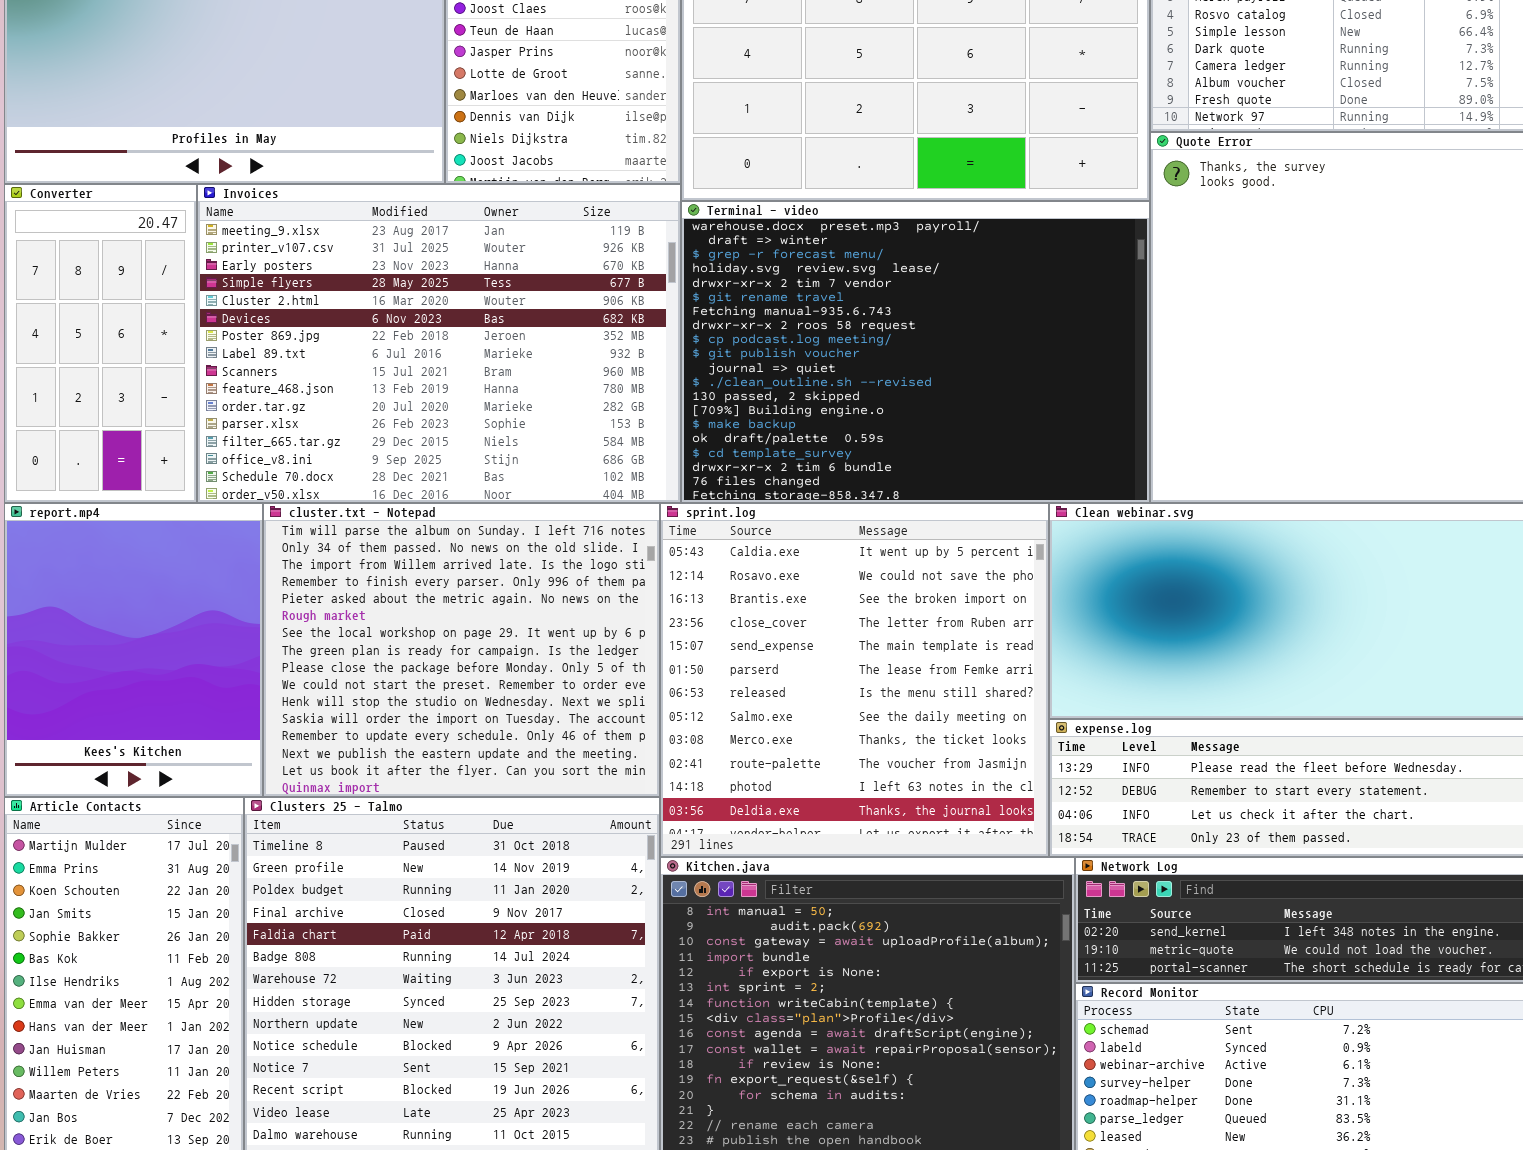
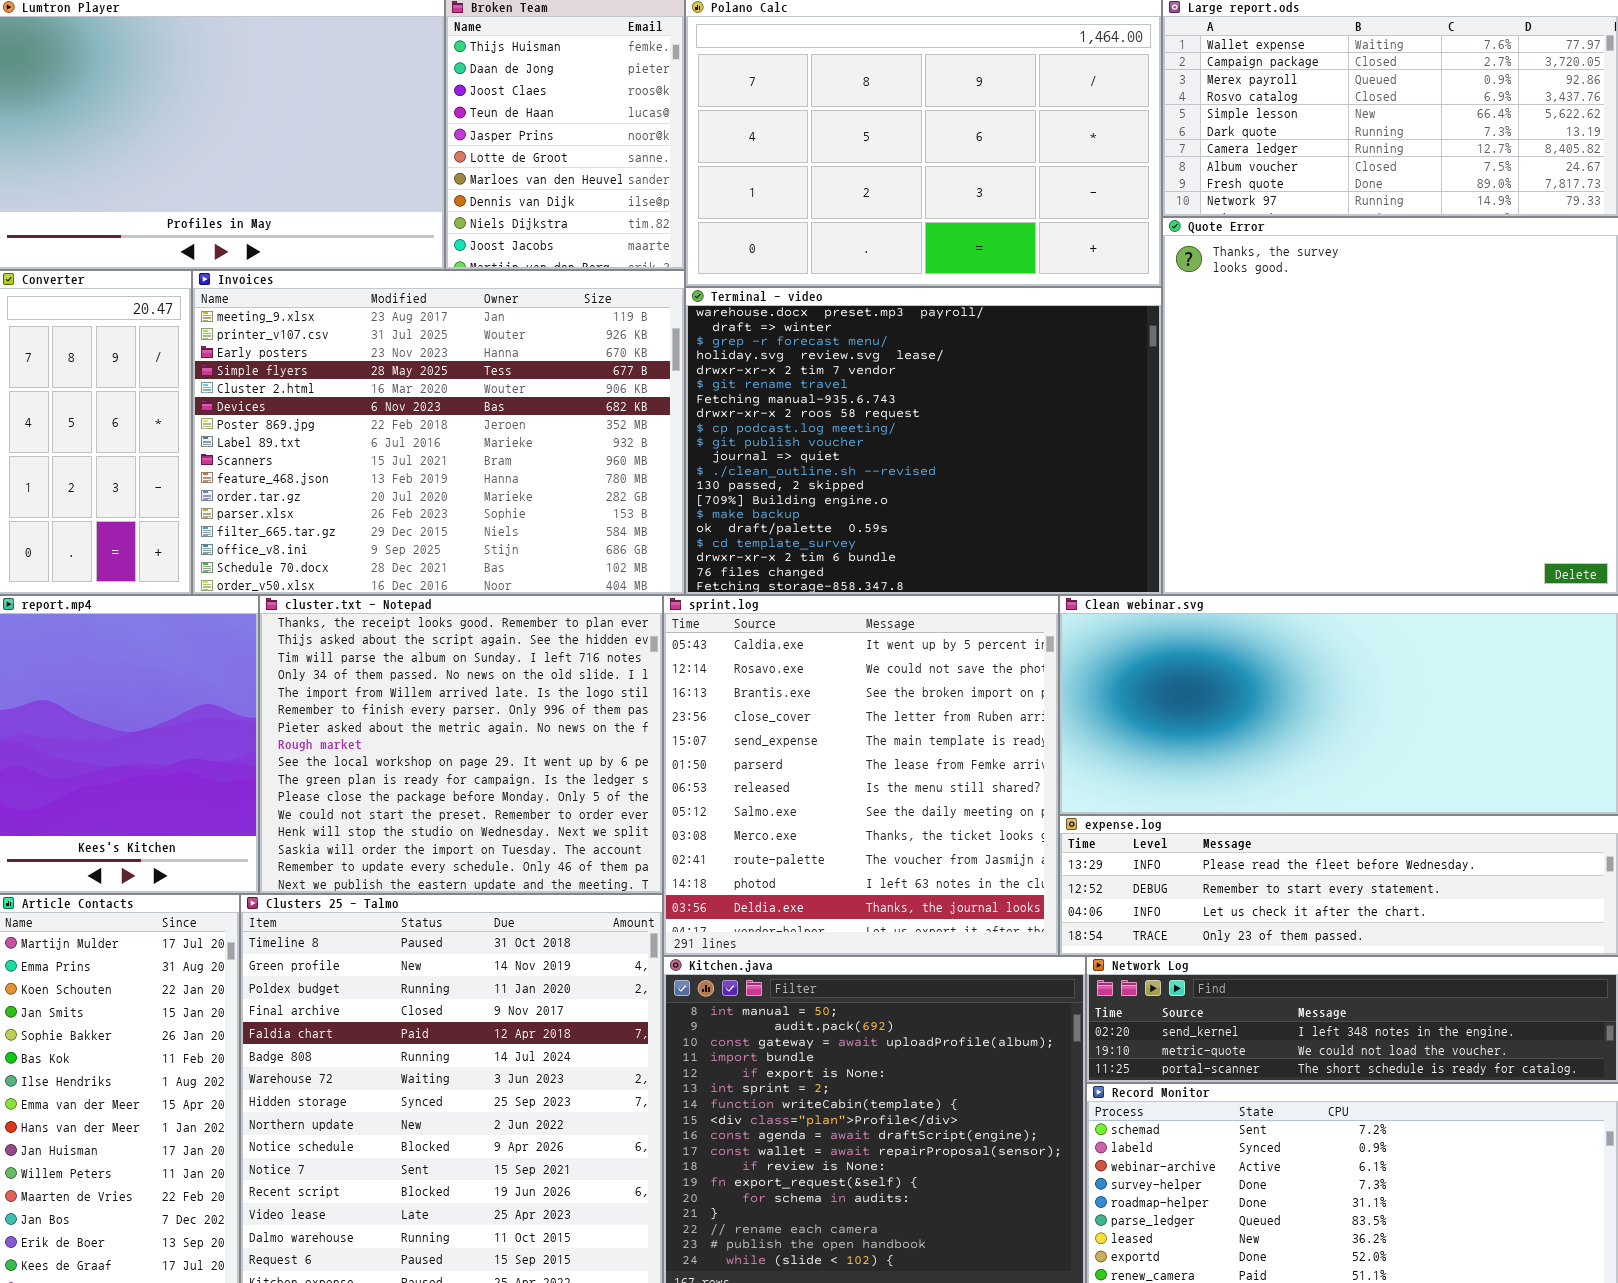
cluster.txt - Notepad: [263,503,660,797] -> [259,595,663,894], scrolled up 2 rows

